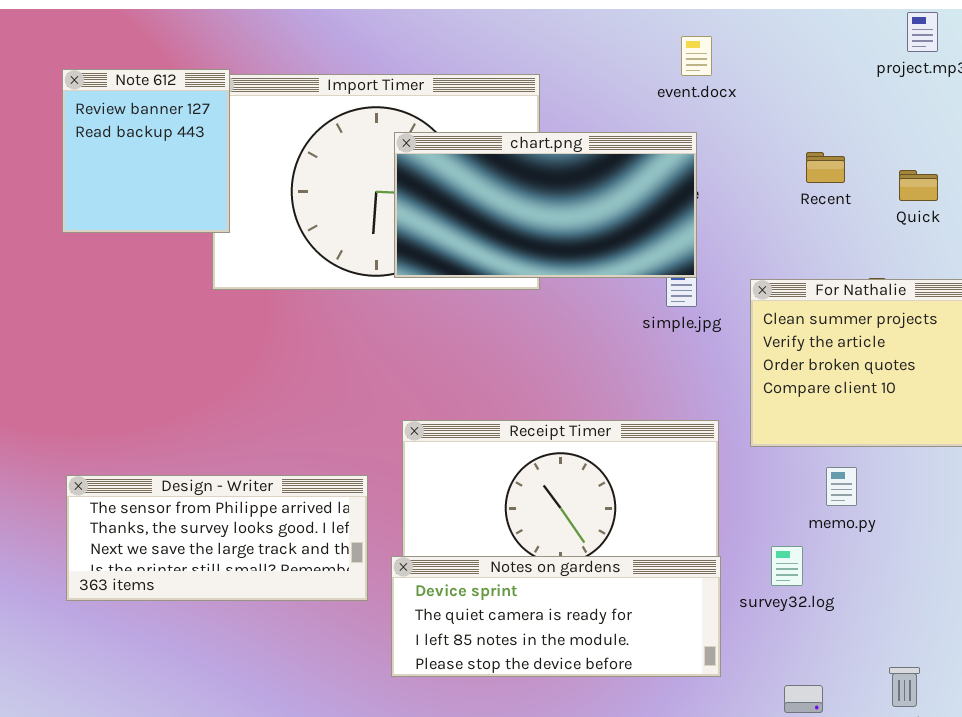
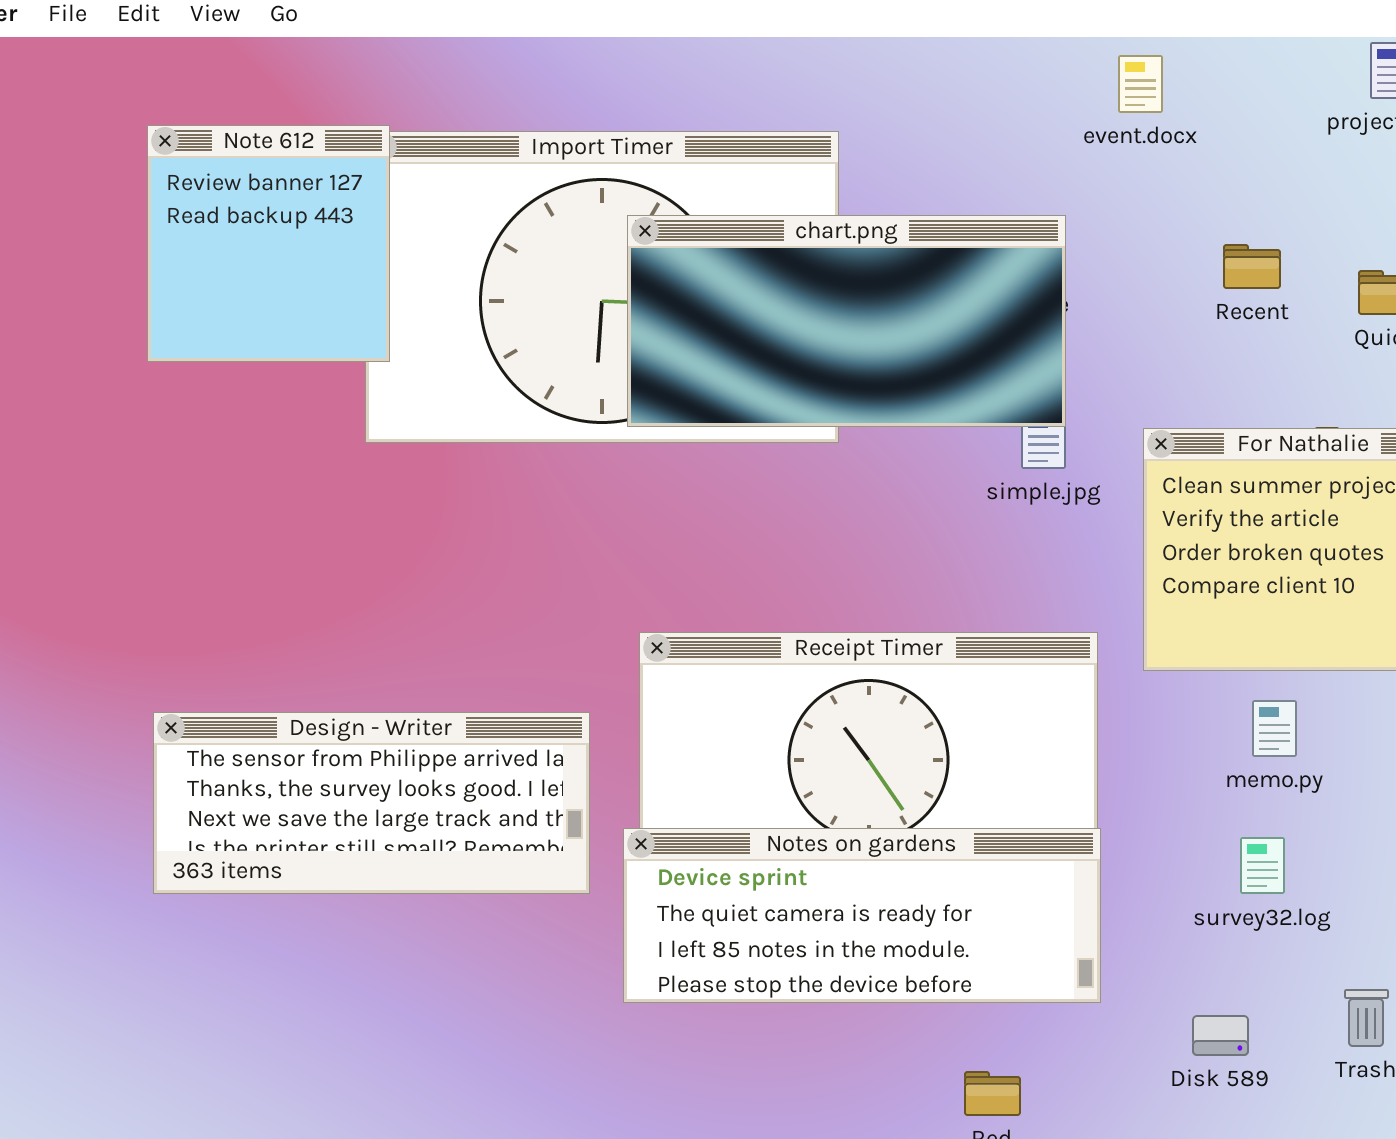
event.docx: [681,36,712,76] -> [1118,55,1163,113], moved
survey32.log: [771,546,803,586] -> [1240,837,1285,894], moved

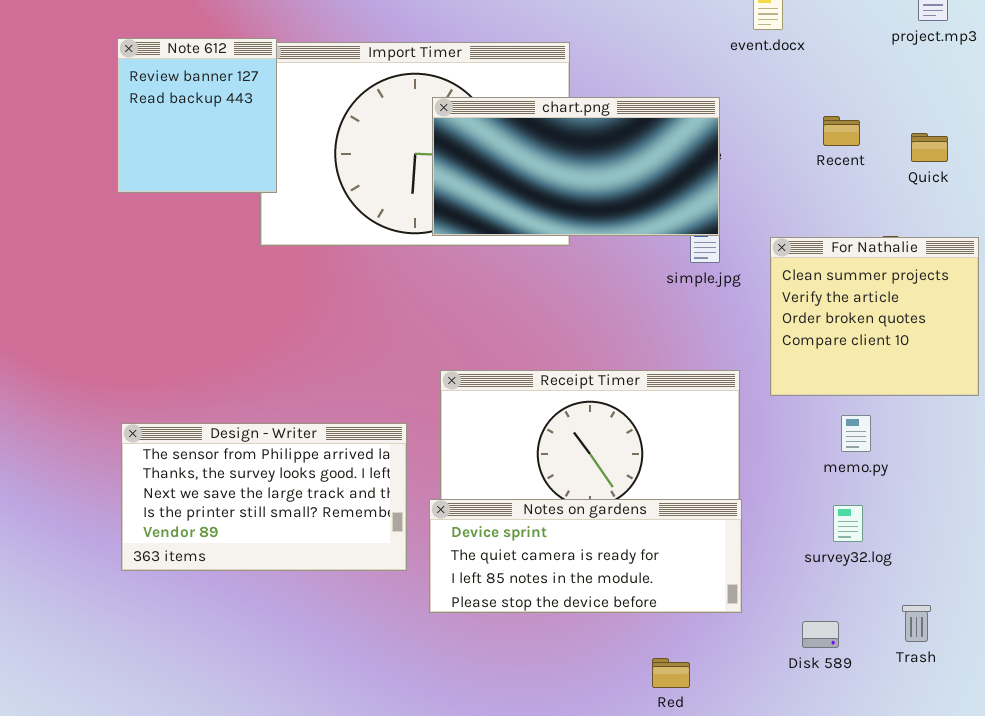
Design - Writer: [153,712,590,894] -> [121,423,407,571], resized

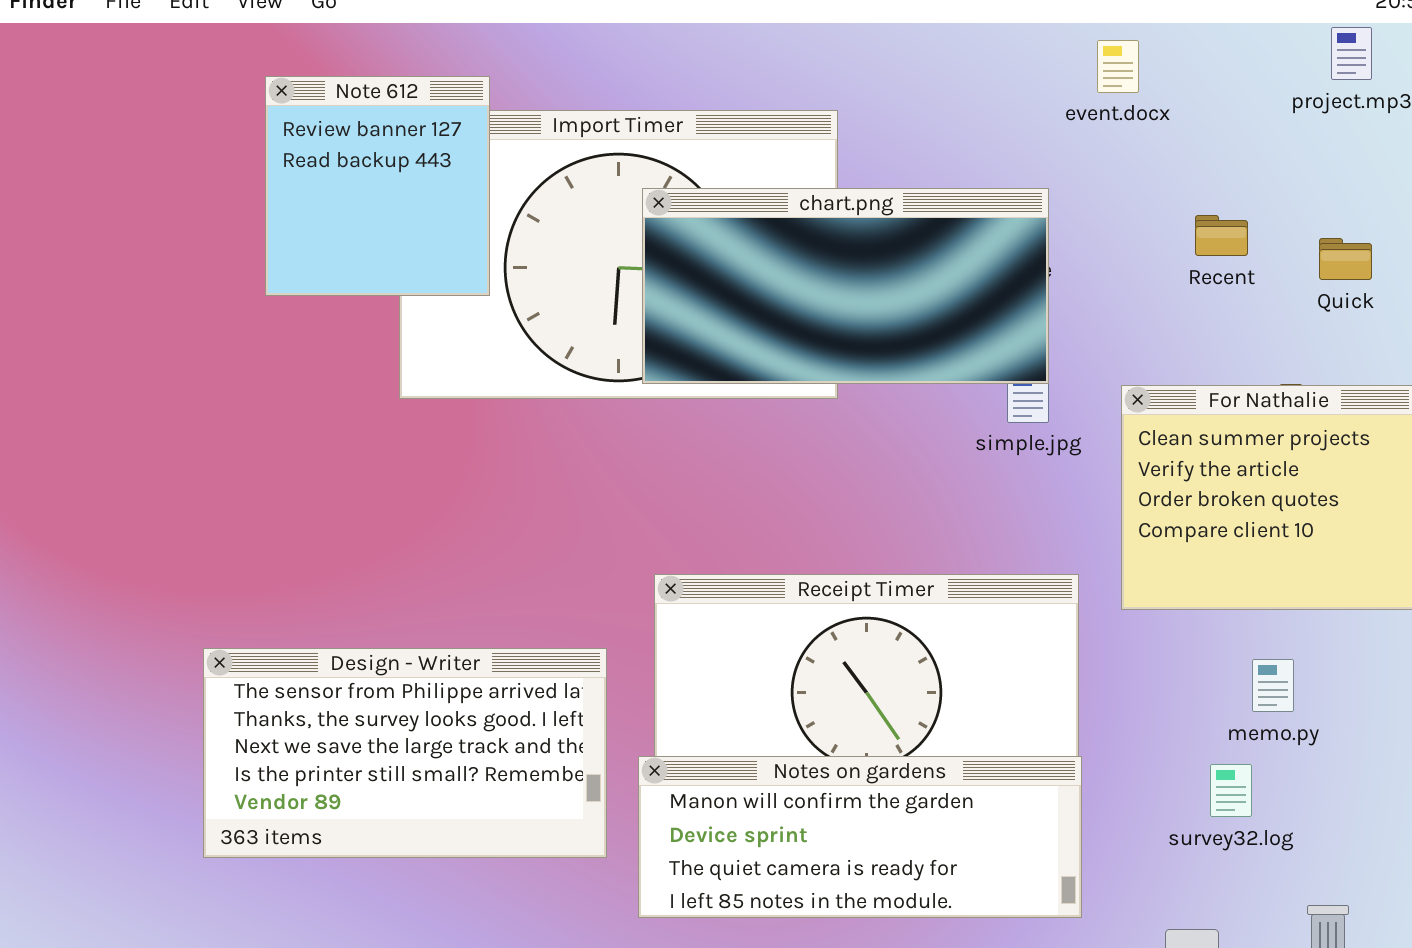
Note 612: [117,38,277,193] -> [265,76,490,296], moved
memo.py: [841,415,871,452] -> [1252,659,1294,712], moved
Notes on gardens: [429,499,742,613] -> [638,756,1082,918], scrolled up 1 row

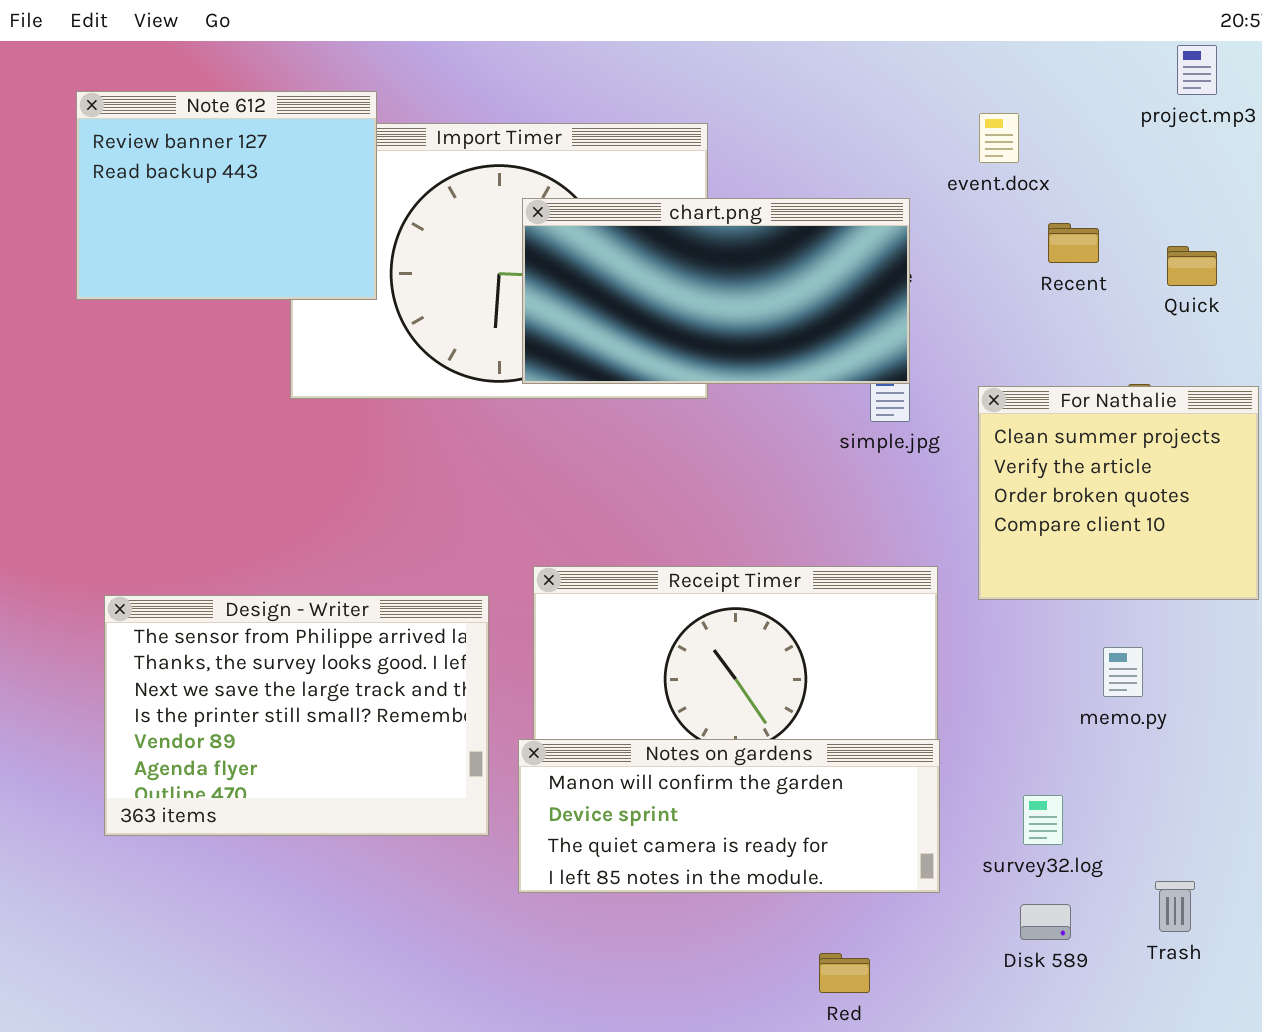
event.docx: [1097,40,1139,93] -> [979,113,1019,163], moved
Note 612: [265,76,490,296] -> [76,91,377,300], resized
Design - Writer: [203,648,607,858] -> [104,595,489,836], resized
survey32.log: [1210,764,1252,817] -> [1023,795,1063,845], moved

